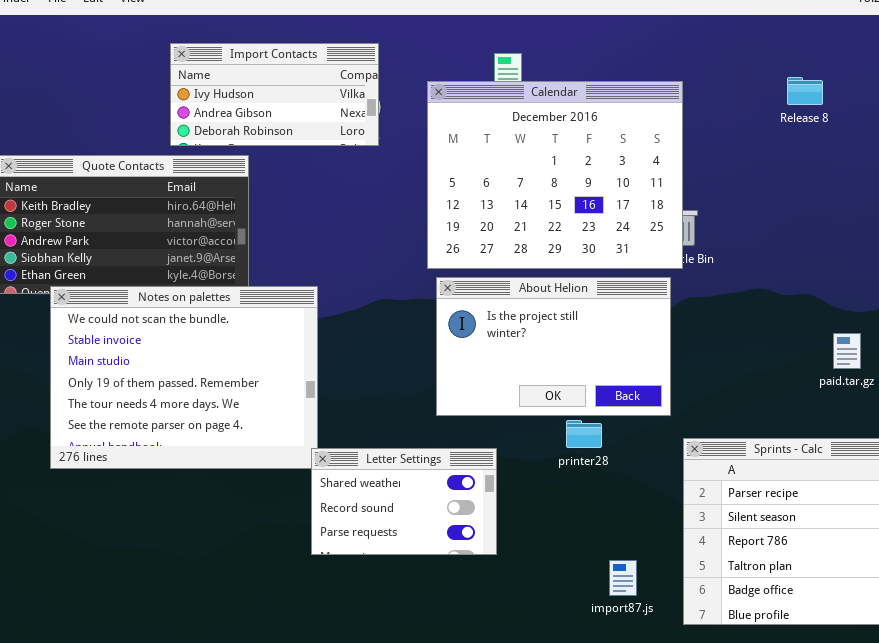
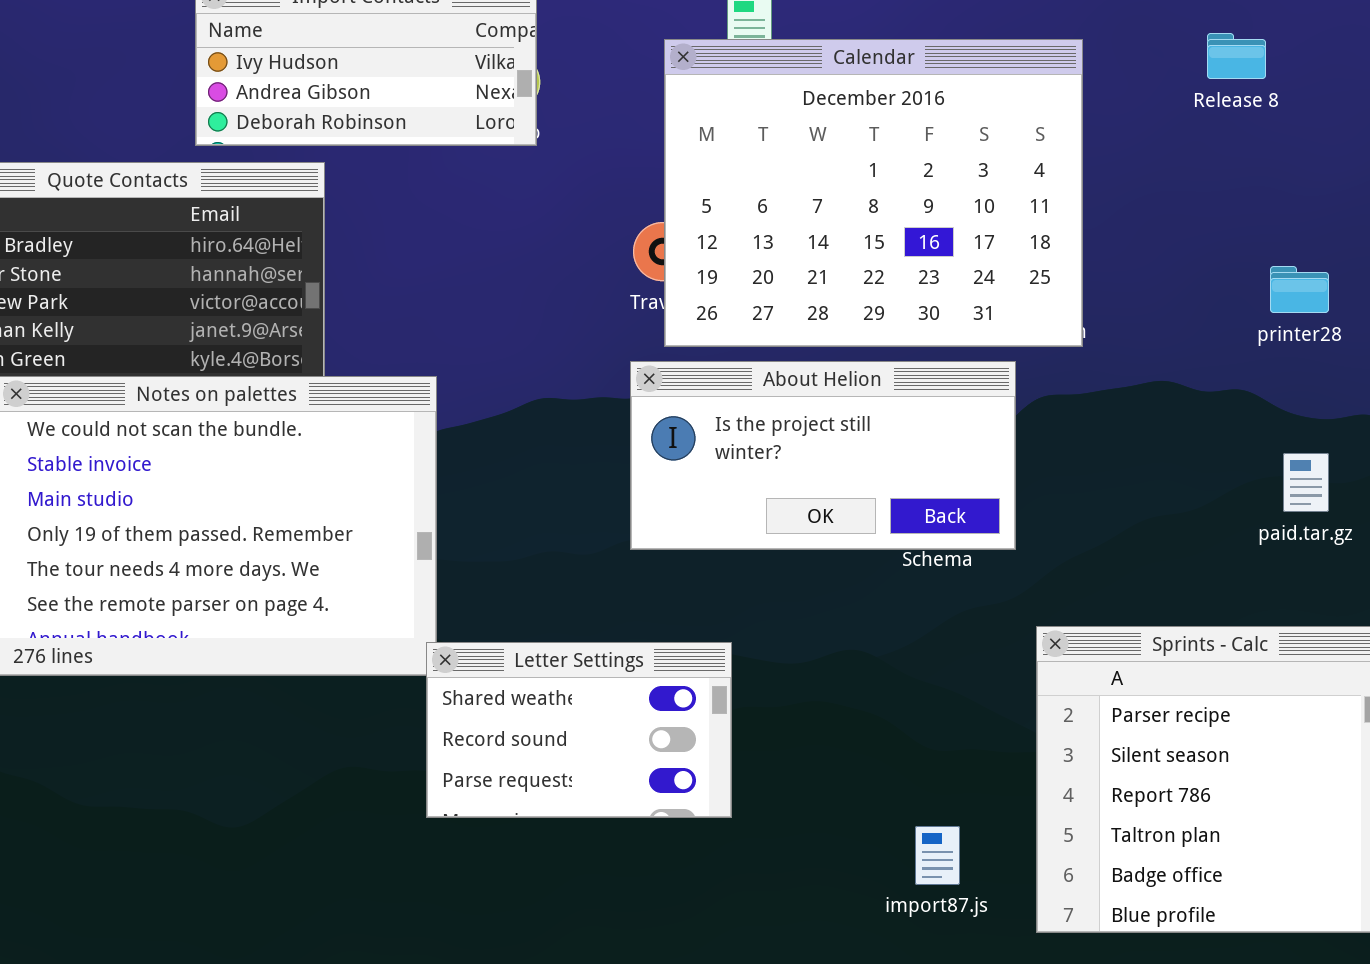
Calendar: [427,81,683,269] -> [664,39,1083,347], moved
About Helion: [436,277,671,416] -> [630,361,1016,550], resized
printer28: [566,420,602,448] -> [1270,266,1329,313], moved

